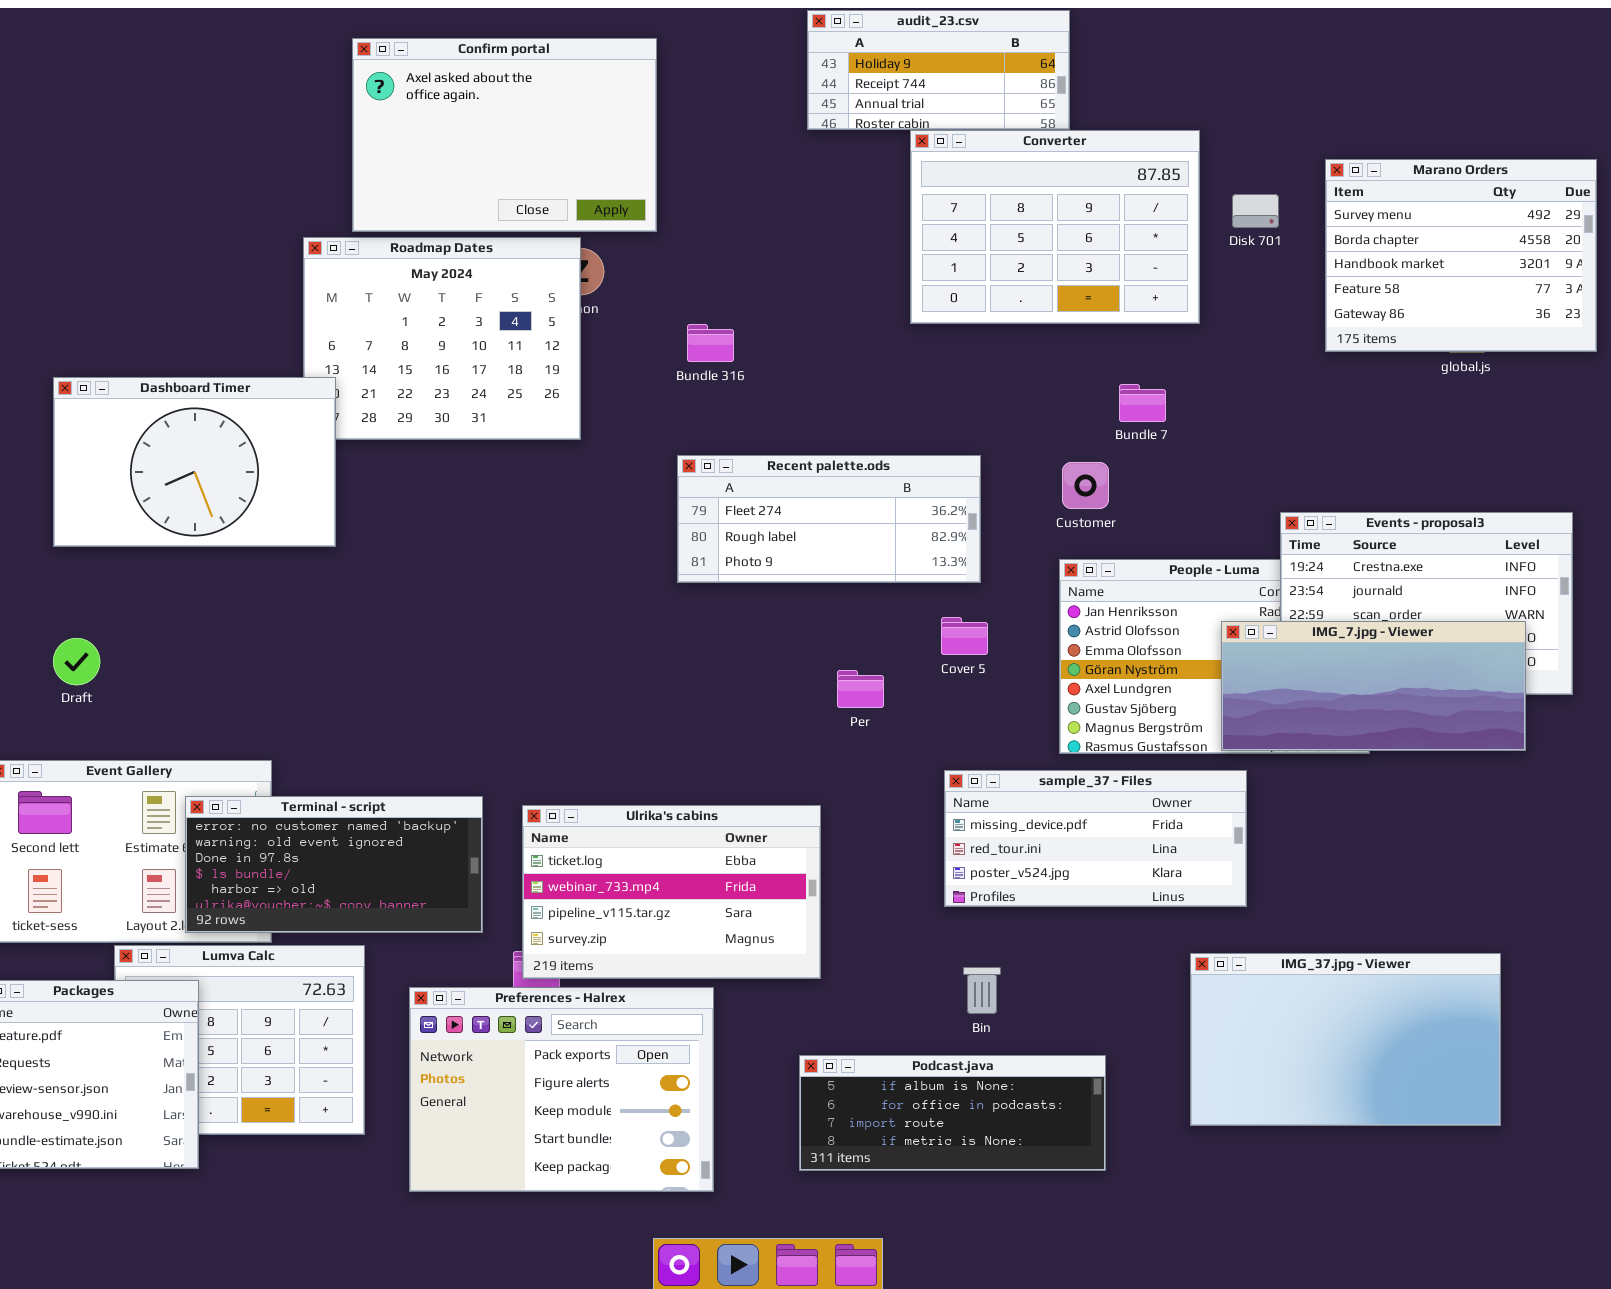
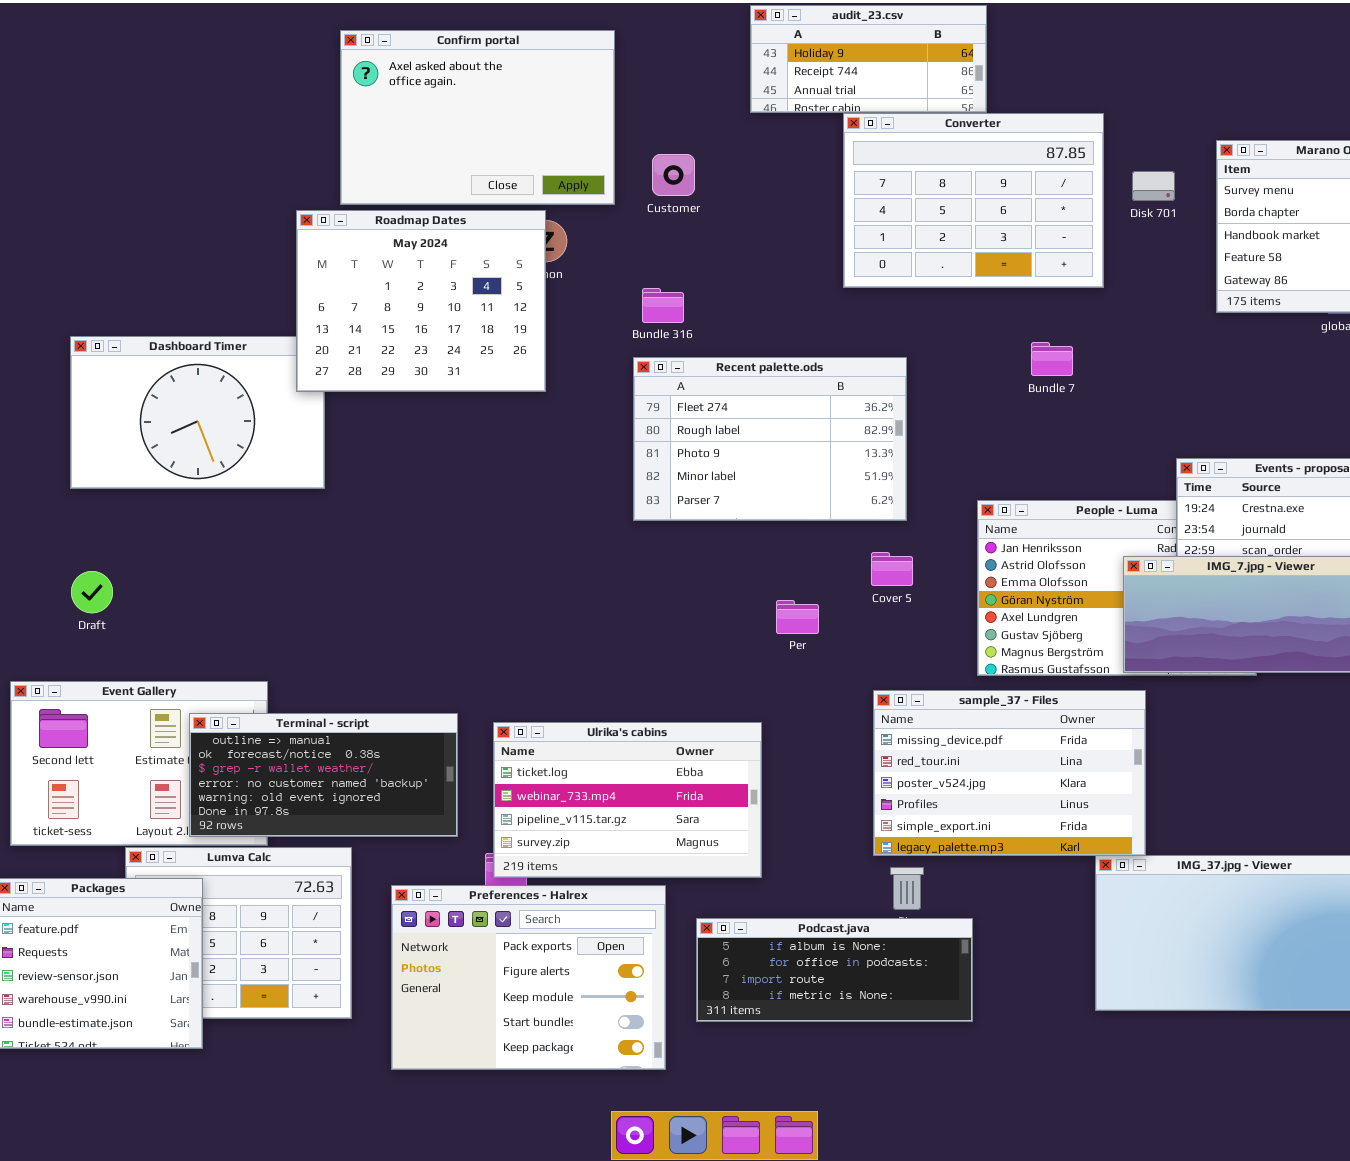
Roadmap Dates: [303,237,581,440] -> [296,210,546,392], raised
Recent palette.ods: [677,455,981,583] -> [633,357,907,521], resized
Customer: [1062,462,1109,509] -> [652,154,695,196], moved
sample_37 - Files: [944,770,1247,907] -> [873,690,1146,856], resized
Terminal - script: [185,796,483,933] -> [189,713,458,837], scrolled up 3 rows
Podcast.java: [799,1055,1106,1171] -> [696,918,973,1022], moved

